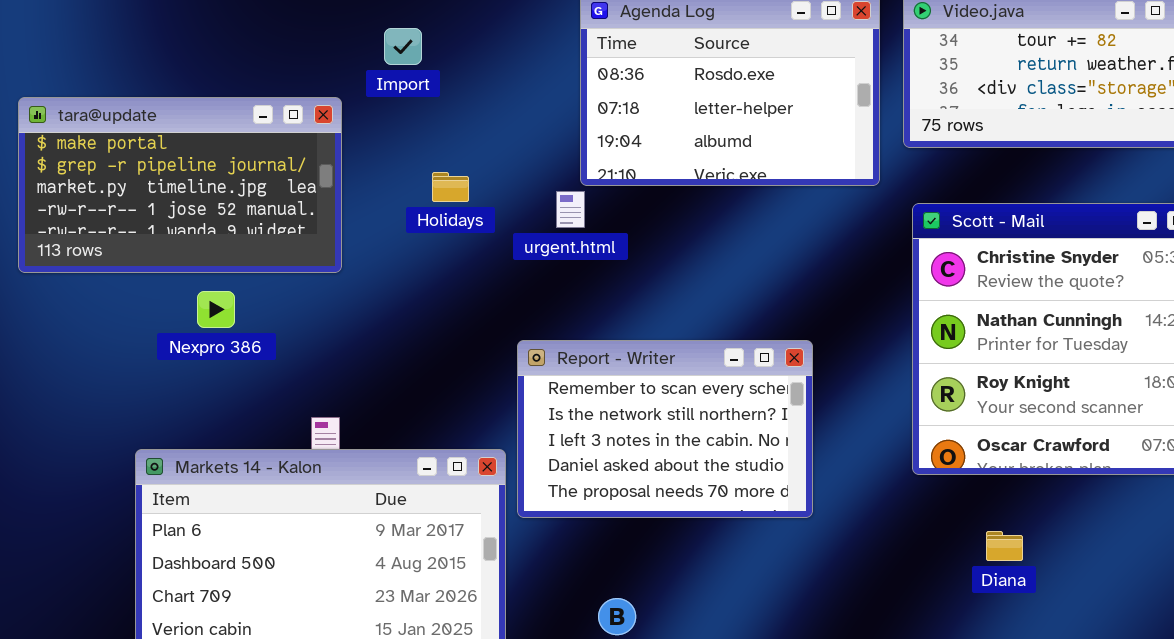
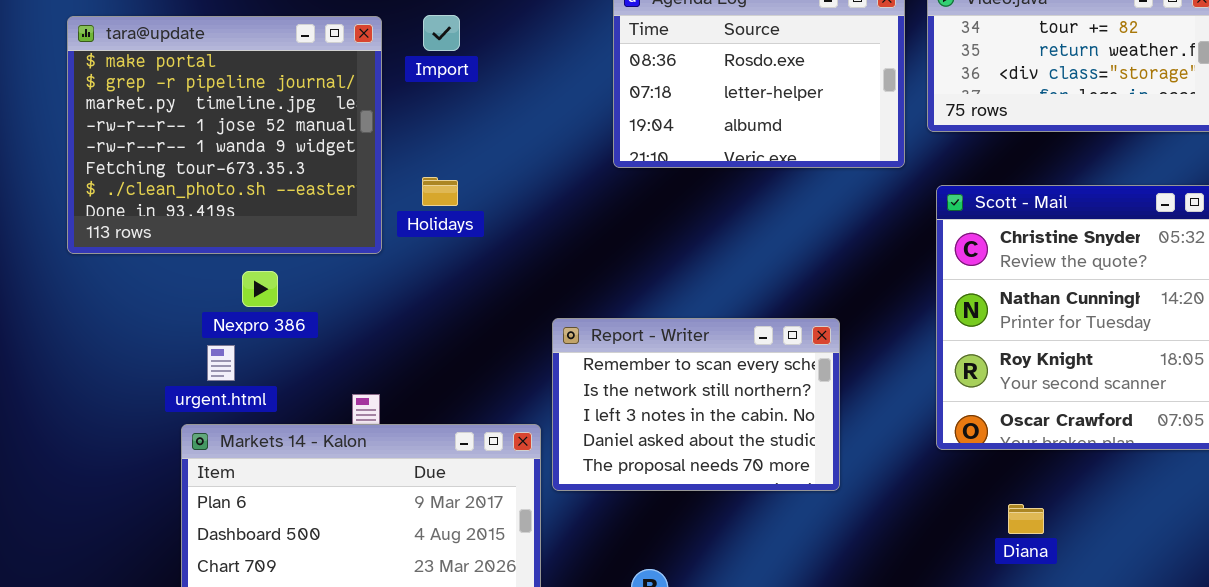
tara@update: [18,97,342,273] -> [67,16,382,254], resized
Holidays: [432,172,469,202] -> [422,177,458,206], moved
urgent.html: [556,191,585,228] -> [207,345,235,381], moved

